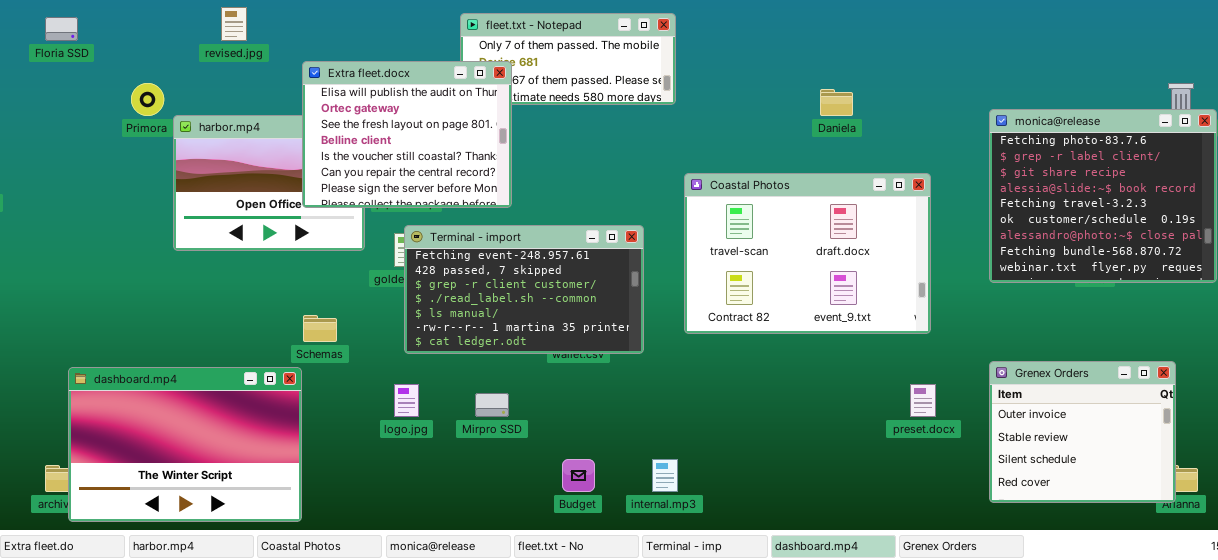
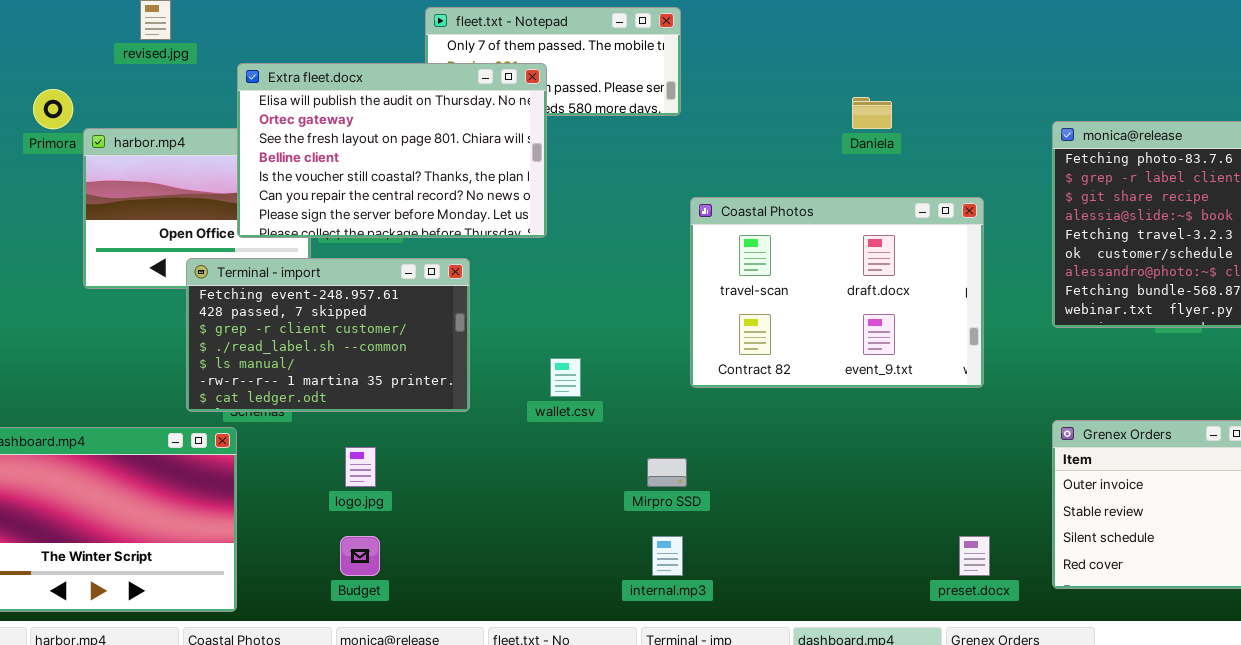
Extra fleet.docx: [302,61,512,208] -> [237,63,547,238], resized
Terminal - import: [404,225,644,354] -> [186,258,470,412], moved
preset.docx: [910,384,936,417] -> [959,536,990,576], moved
Mirpro SSD: [475,393,509,417] -> [647,458,687,487], moved
Budget: [562,459,595,492] -> [340,536,380,576], moved

